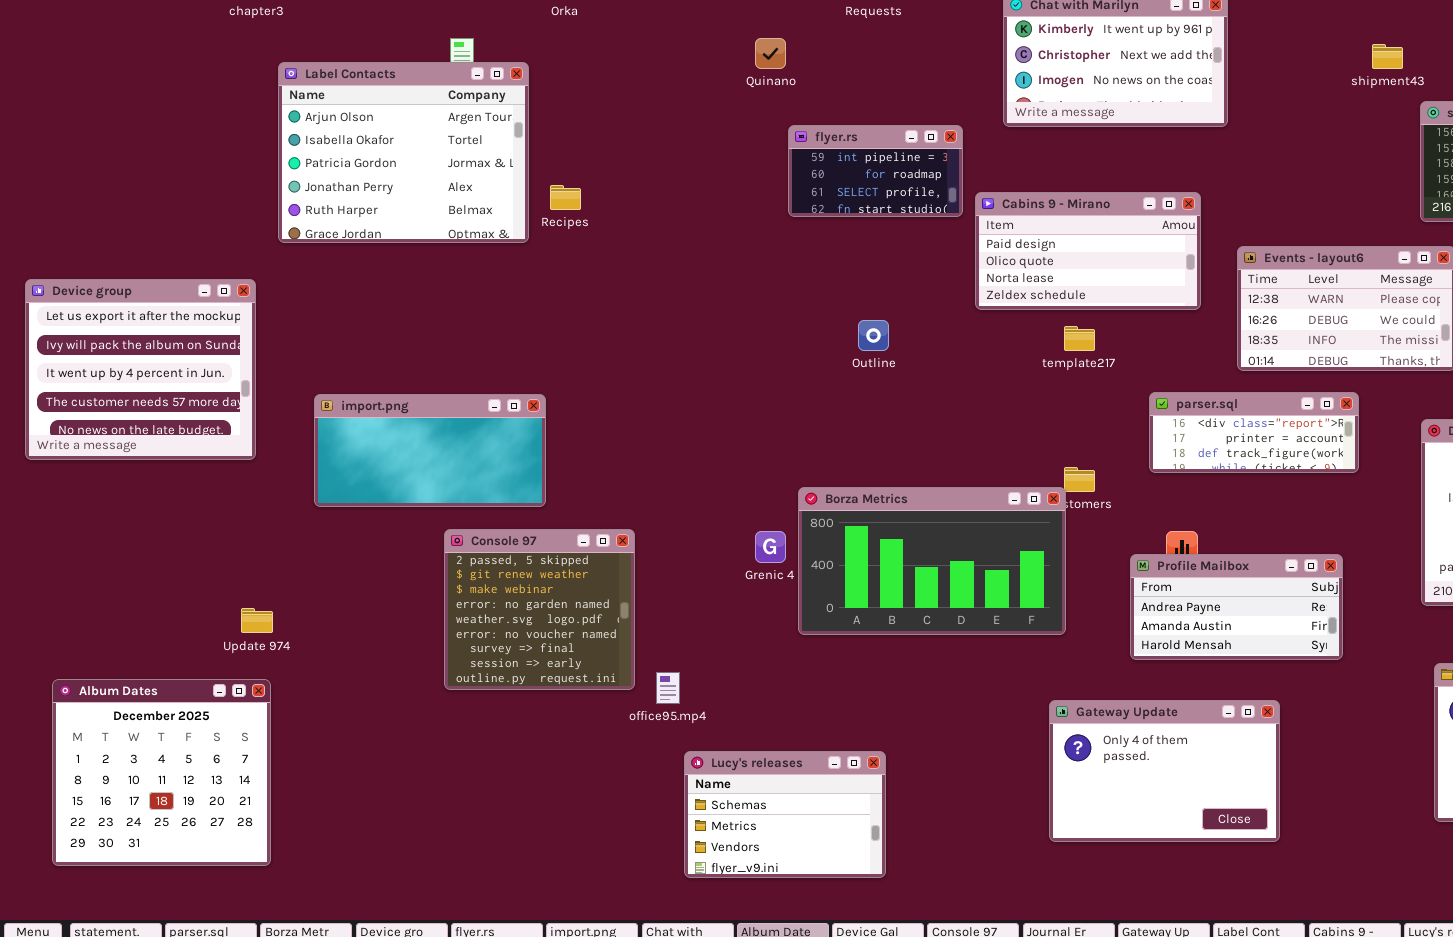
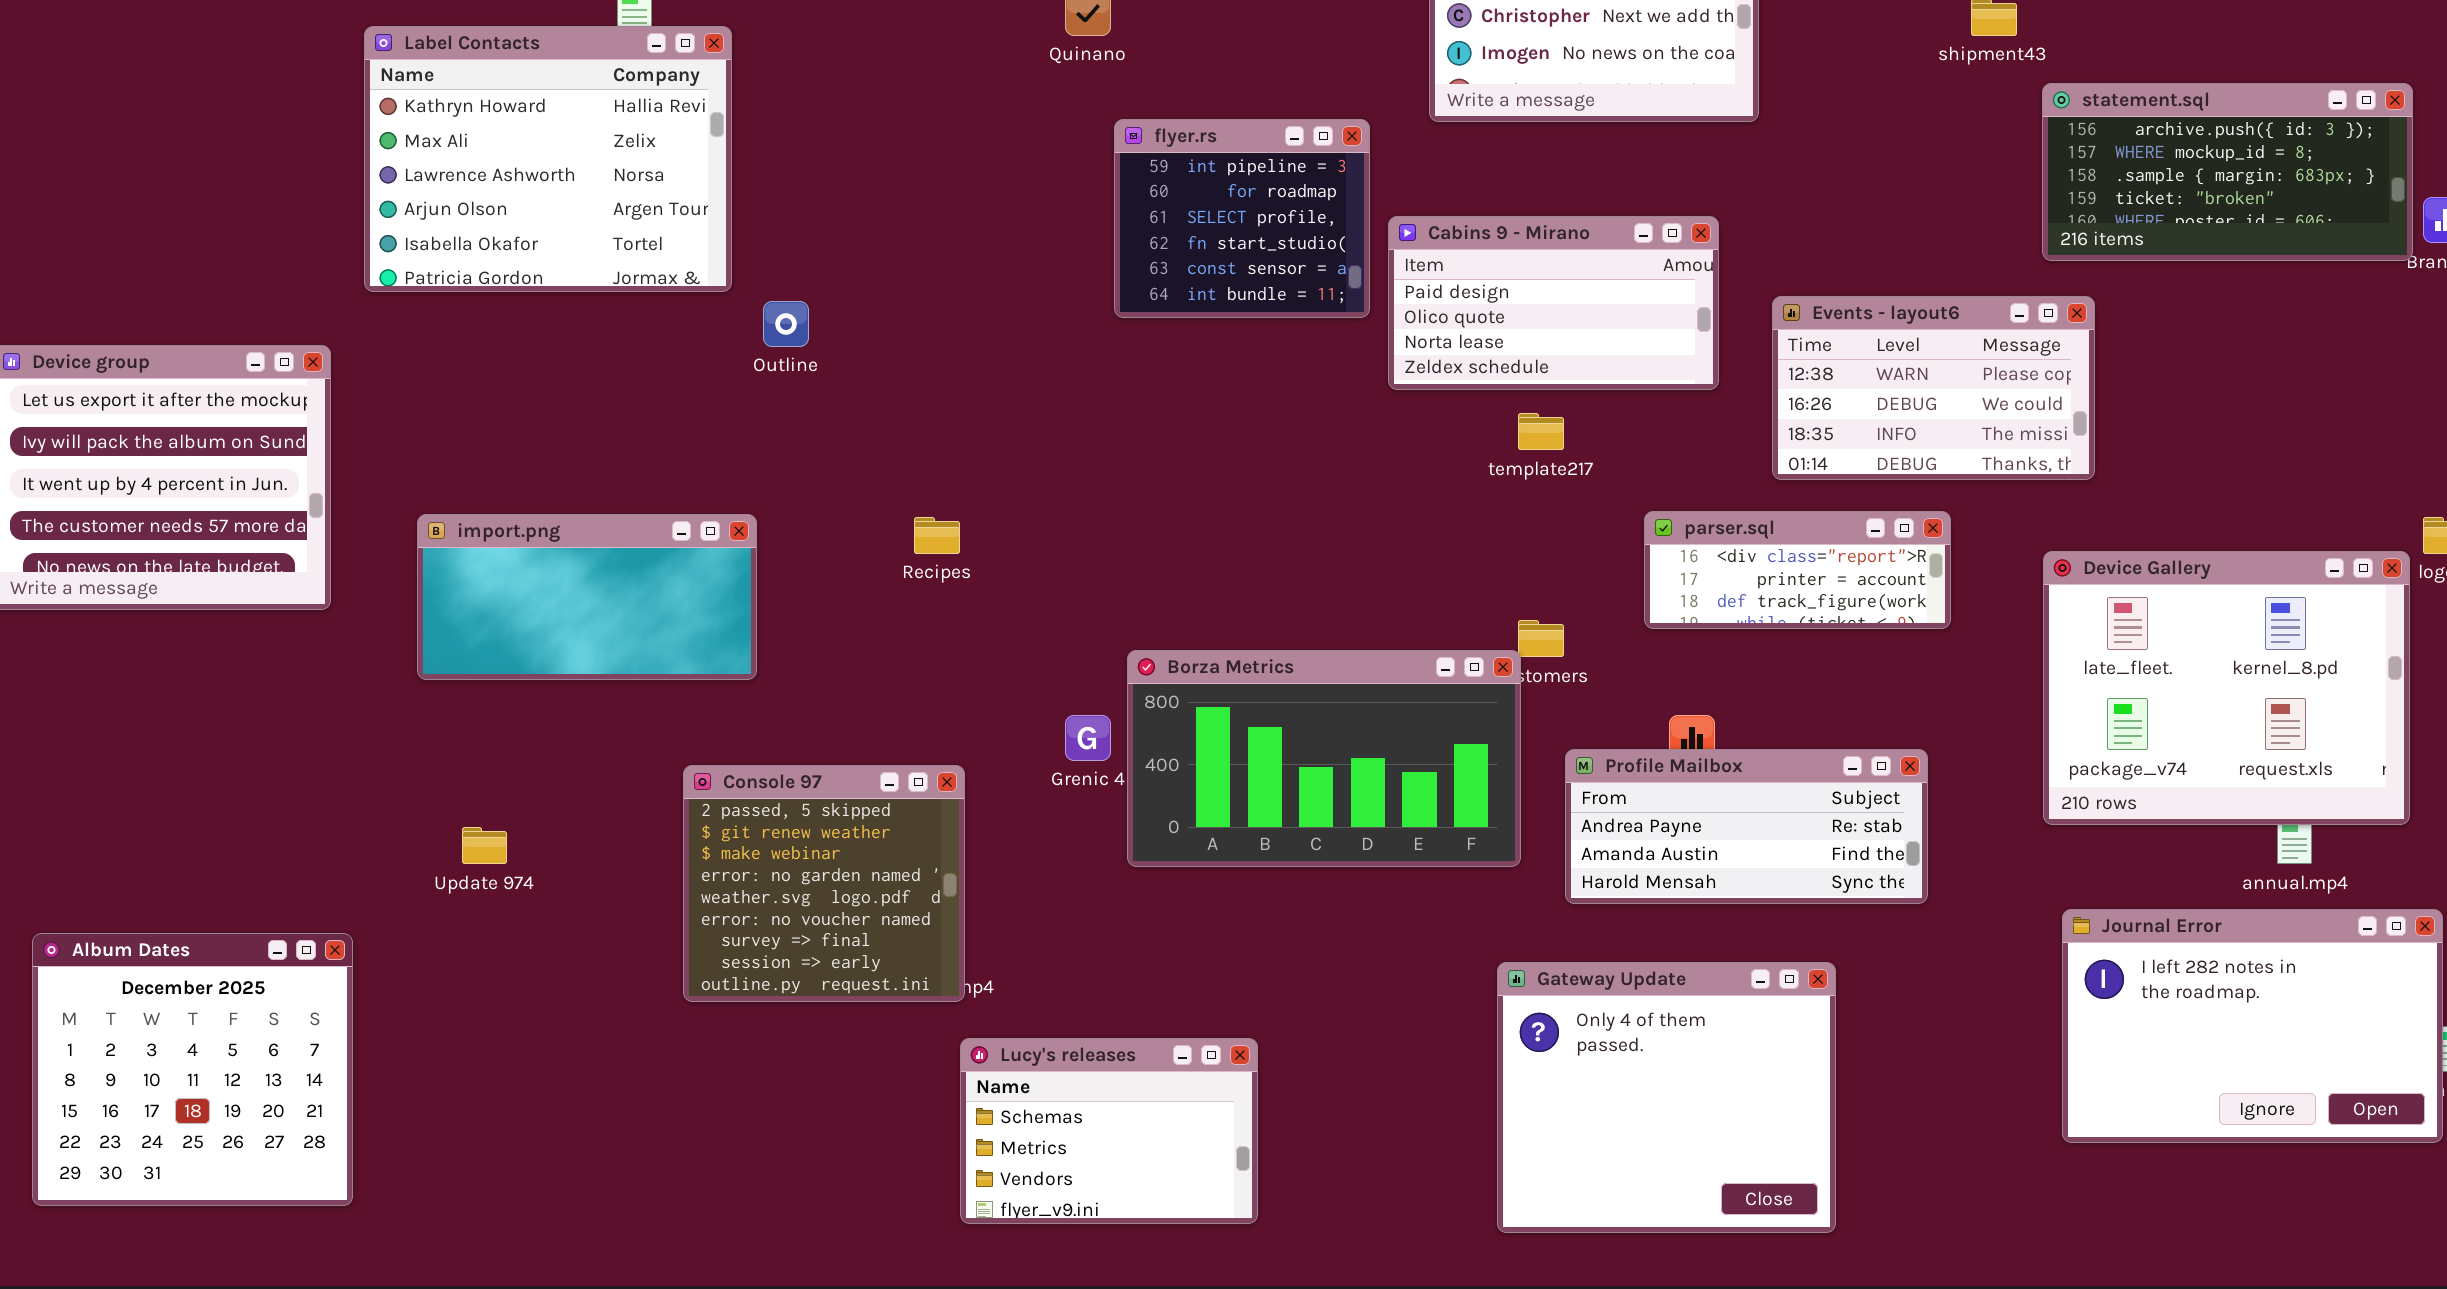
Label Contacts: [278,62,529,243] -> [364,26,732,292], scrolled up 3 rows
flyer.rs: [788,125,963,217] -> [1114,119,1370,318], resized
Recipes: [550,185,581,210] -> [914,517,960,554], moved
Outline: [858,320,889,351] -> [763,301,809,347], moved
Console 97: [444,529,635,690] -> [683,765,965,1002], moved
Profile Mailbox: [1130,554,1343,660] -> [1565,749,1928,904], resized
Update 974: [241,608,273,633] -> [462,827,507,864], moved
Gateway Update: [1049,700,1280,842] -> [1497,962,1836,1233], resized

